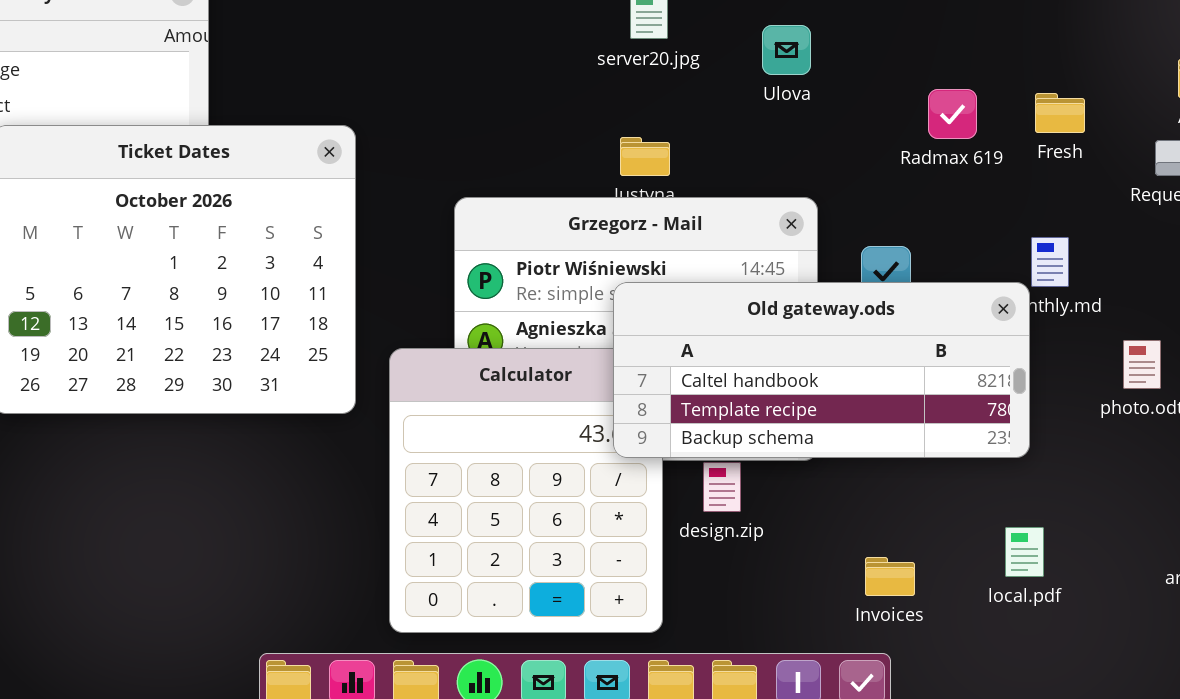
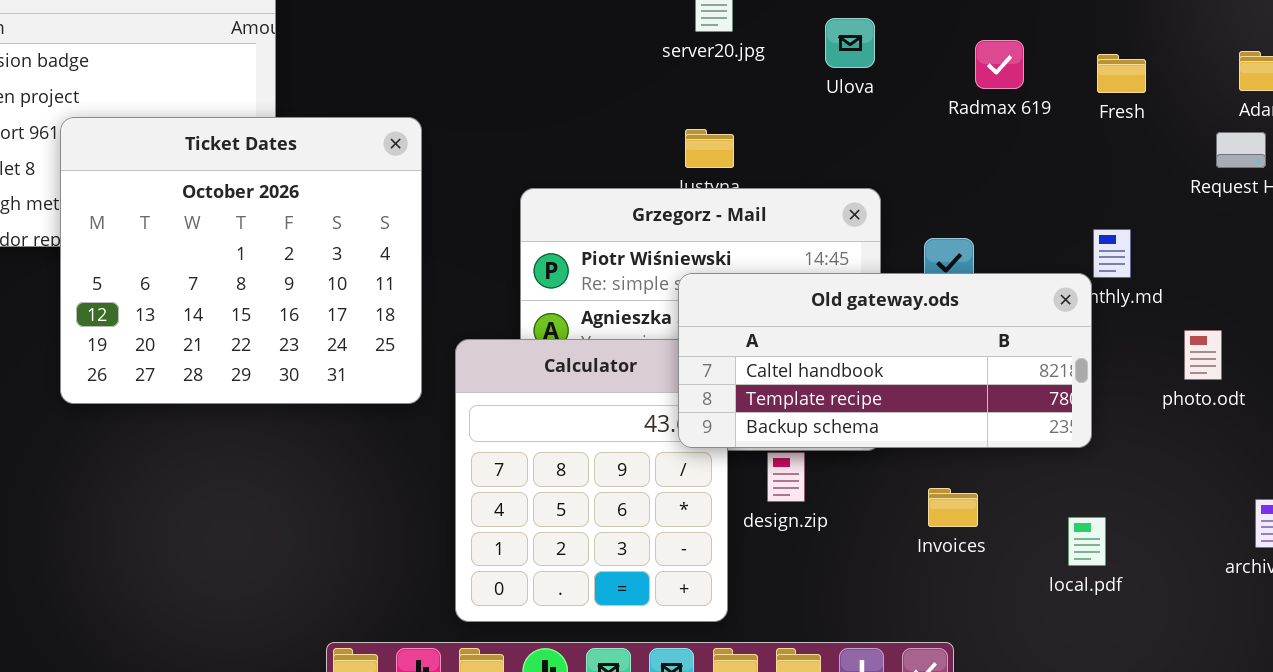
Radmax 619: [928,89,977,139] -> [975,40,1024,89], moved
Fresh: [1035,93,1085,133] -> [1097,54,1146,93], moved
Invoices: [865,557,915,596] -> [928,488,978,527], moved

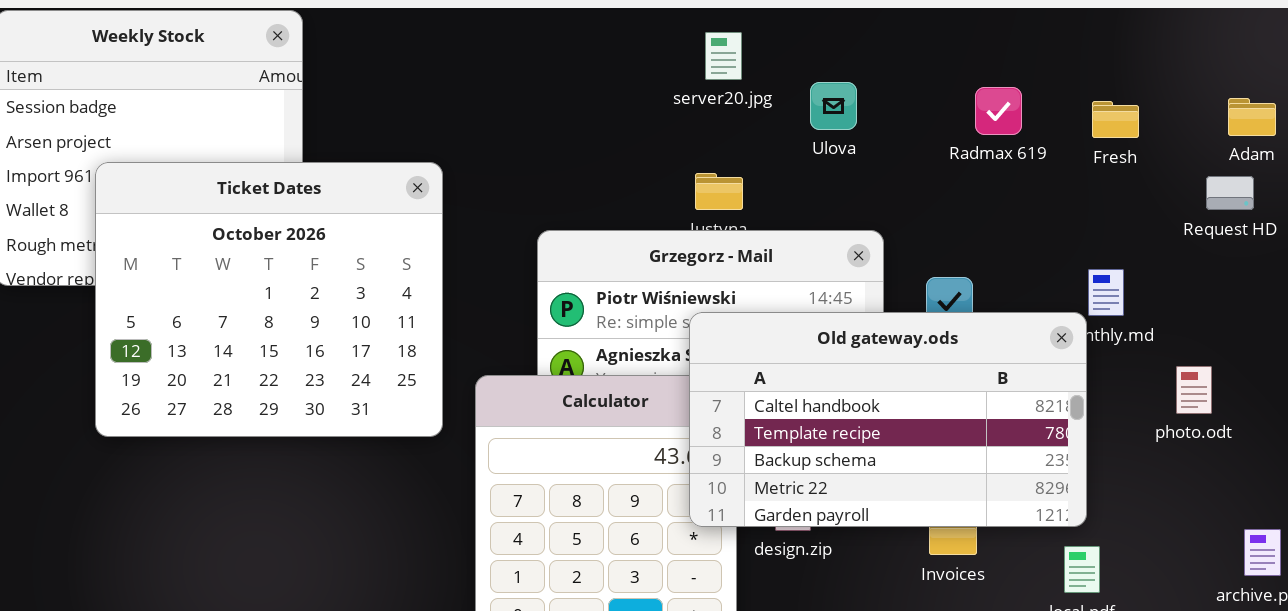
Ulova: [825,18,875,68] -> [810,82,857,130], moved
Old gateway.ods: [678,273,1092,448] -> [689,312,1087,527], resized

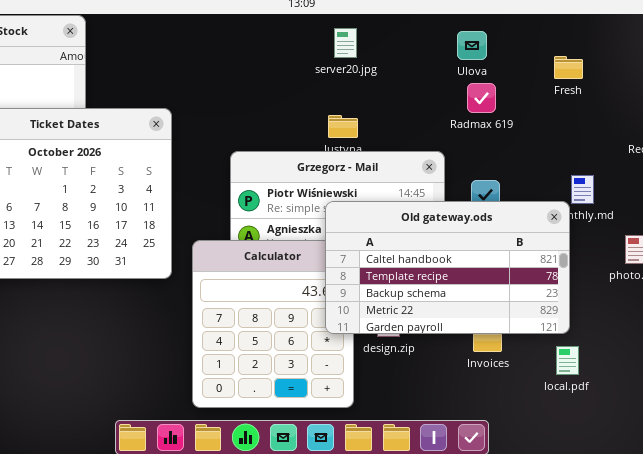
Ulova: [810,82,857,130] -> [457,31,487,60], moved
Radmax 619: [975,87,1022,135] -> [467,83,496,113], moved
Fresh: [1092,101,1139,138] -> [554,56,583,79], moved

